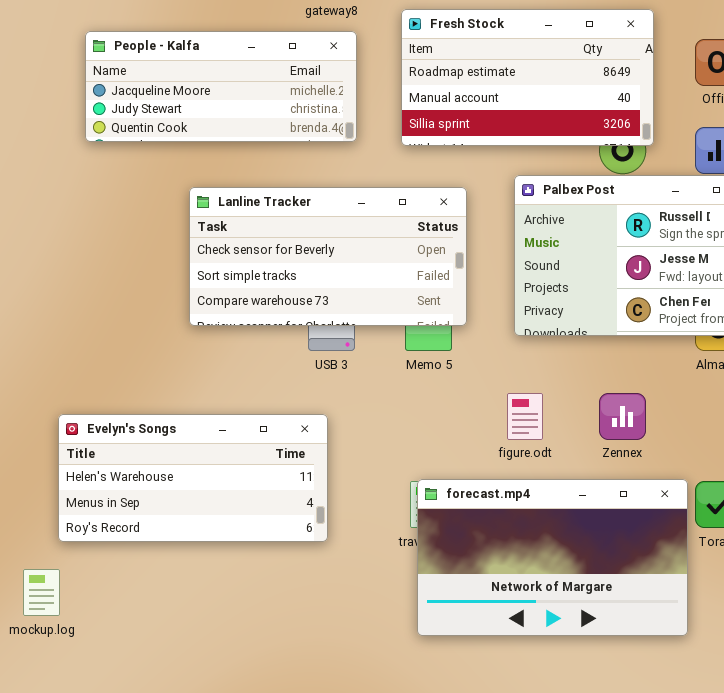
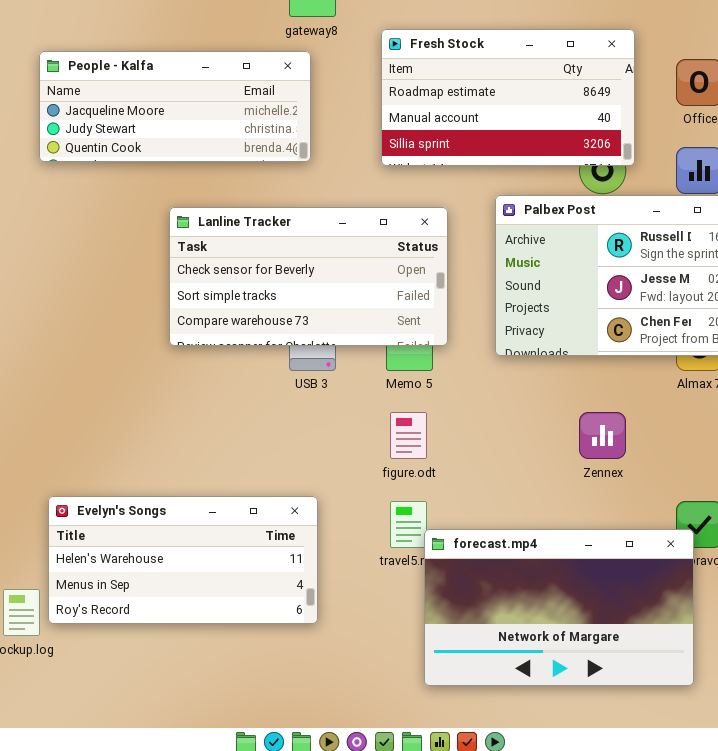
People - Kalfa: [85,31,357,142] -> [39,51,311,162], moved
figure.odt: [507,393,543,440] -> [390,412,427,459], moved
Evelyn's Songs: [58,414,328,542] -> [48,496,318,624], moved
forecast.mp4: [417,479,688,636] -> [424,529,694,686], moved

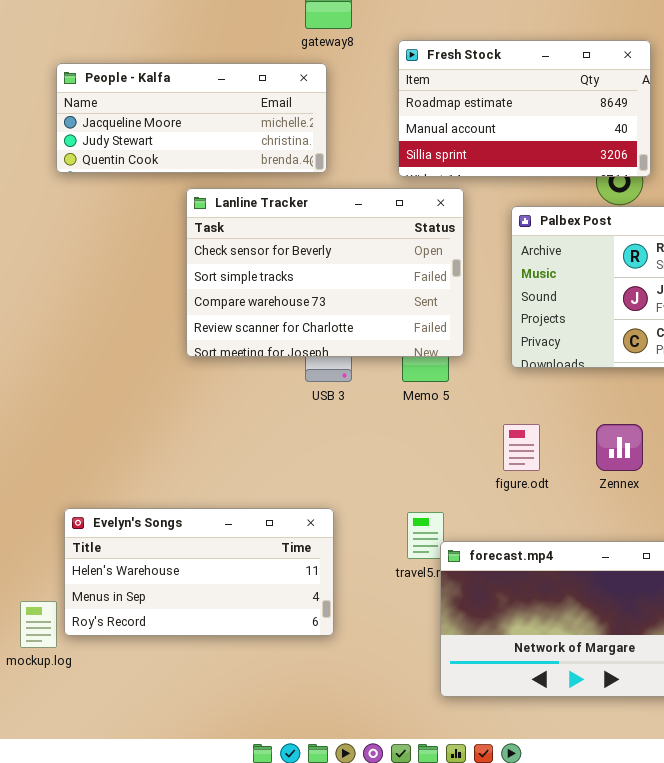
Lanline Tracker: [169,207,448,346] -> [186,188,464,357], resized
figure.odt: [390,412,427,459] -> [503,424,540,471], moved

